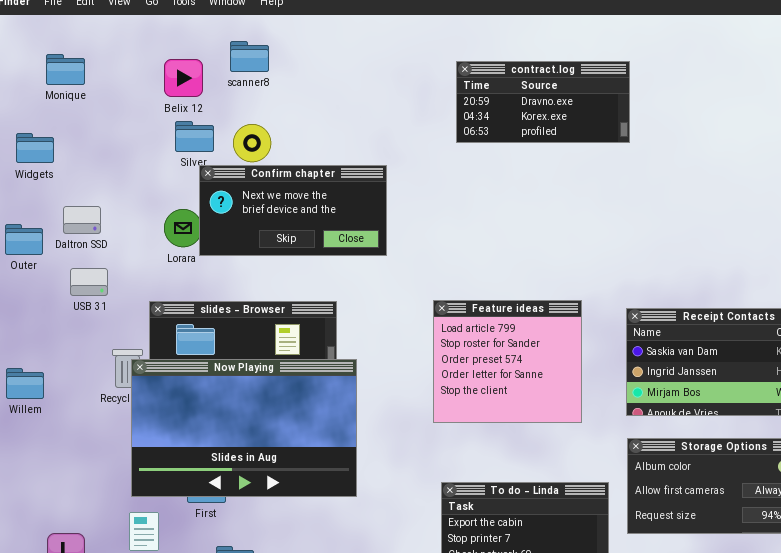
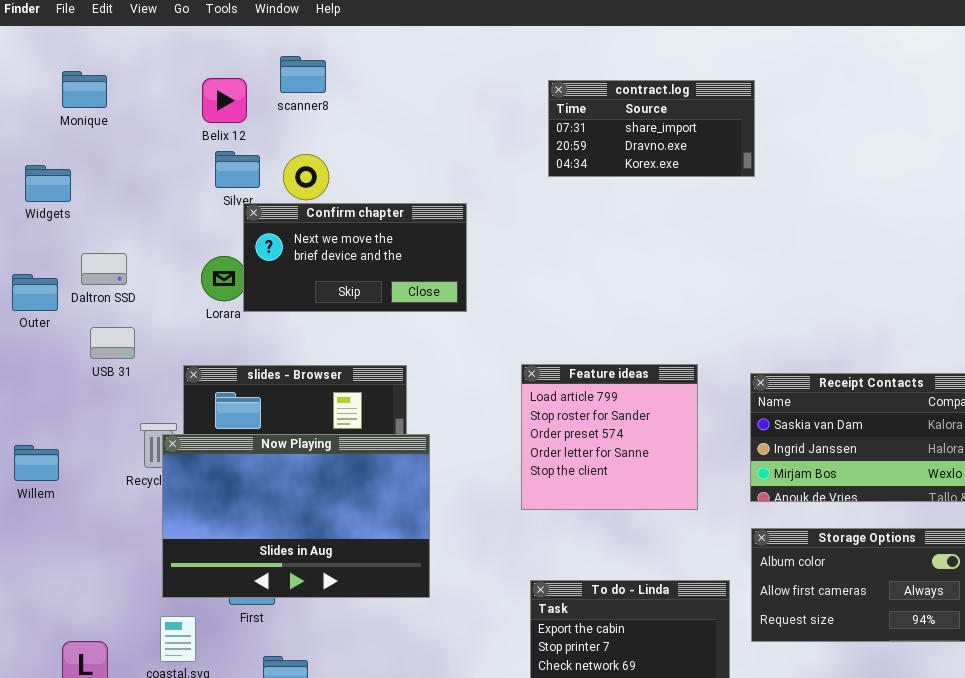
contract.log: [456,61,630,143] -> [548,80,755,177], scrolled up 1 row

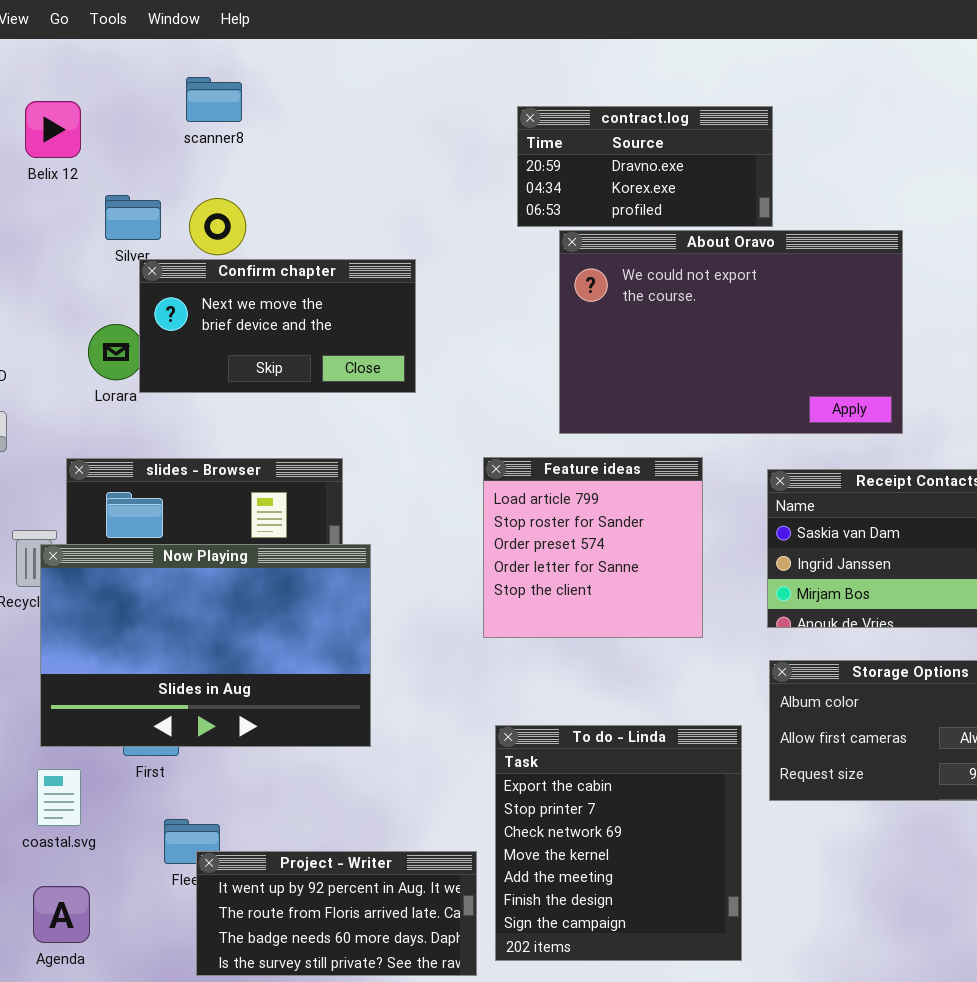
Belix 12: [202,78,247,123] -> [25,101,81,158], moved
contract.log: [548,80,755,177] -> [517,106,773,227], scrolled down 1 row
About Oravo: none -> [559,230,903,434], opened

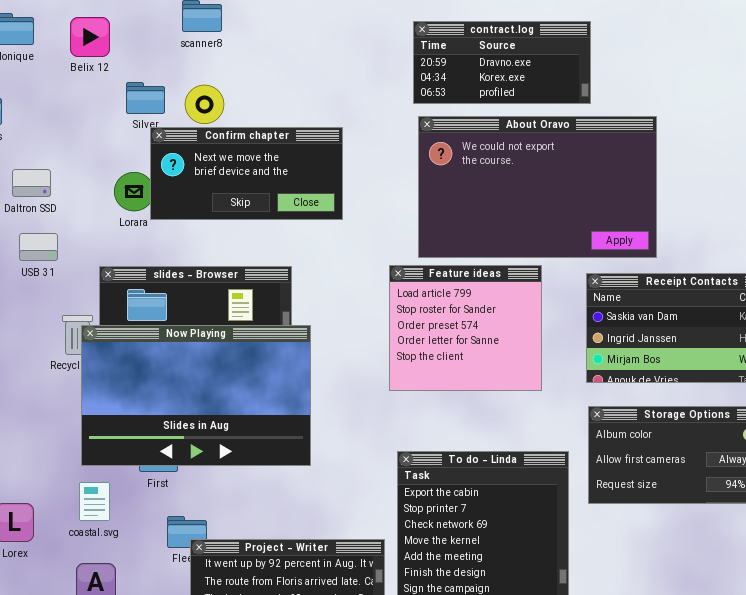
About Oravo: [559,230,903,434] -> [418,116,657,258], moved

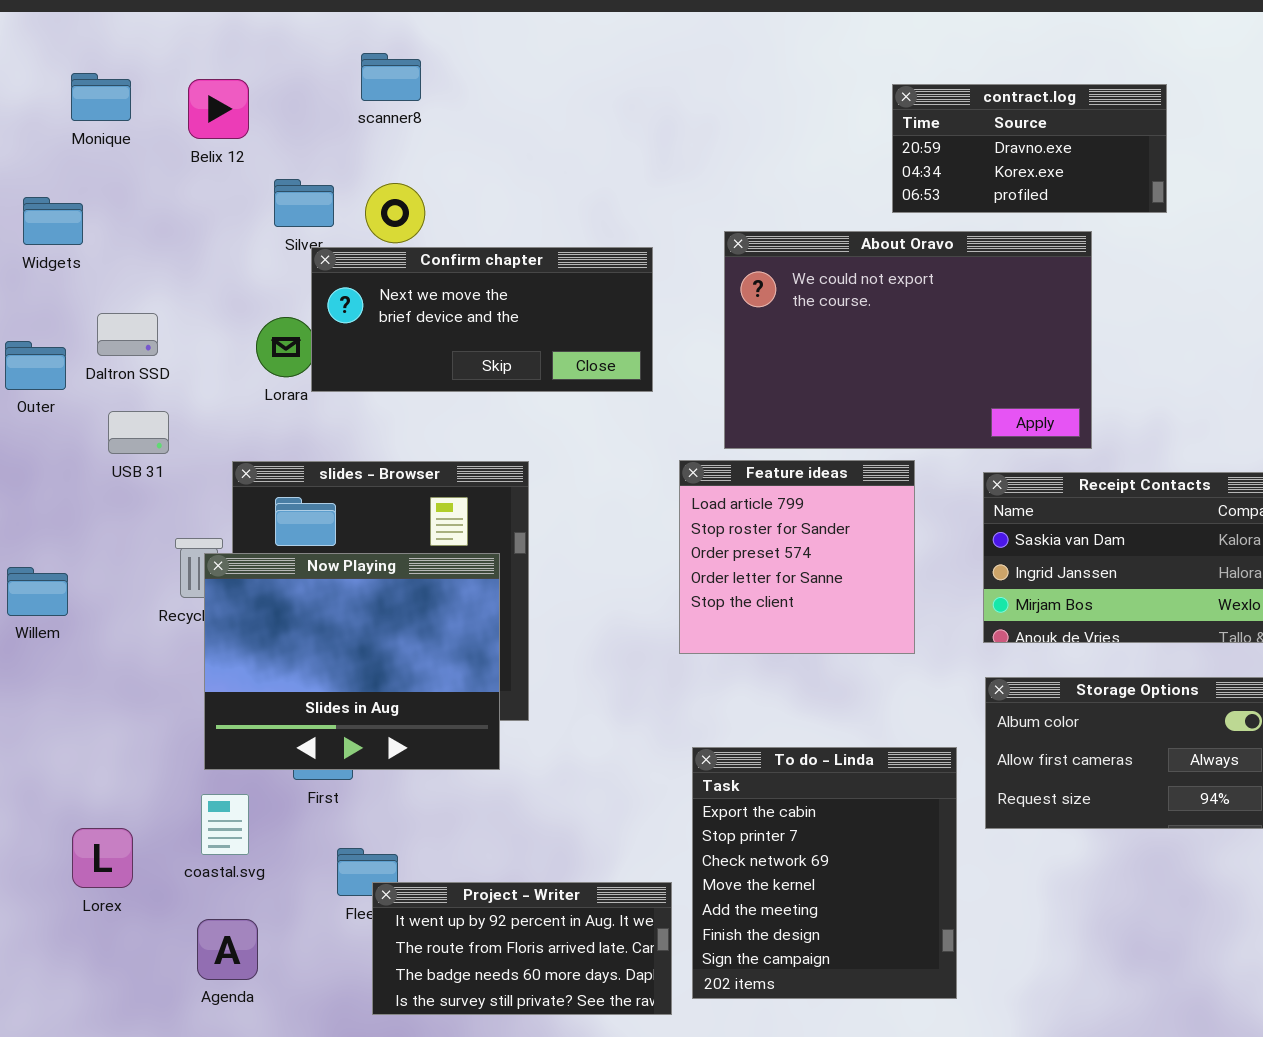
contract.log: [413,21,591,104] -> [892,84,1167,213], moved
Confirm chapter: [150,127,343,220] -> [311,247,653,392], resized
Now Playing: [81,325,311,466] -> [204,553,500,770], resized

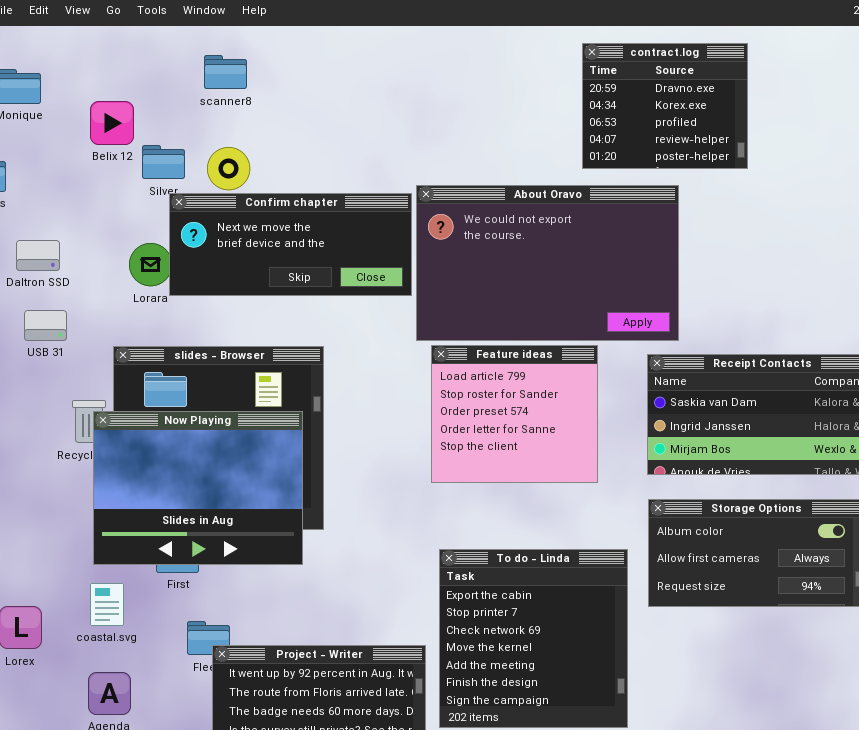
Belix 12: [188,79,249,139] -> [90,101,134,145], moved
contract.log: [892,84,1167,213] -> [582,43,748,169], resized
About Oravo: [724,231,1092,449] -> [416,185,679,341], moved

